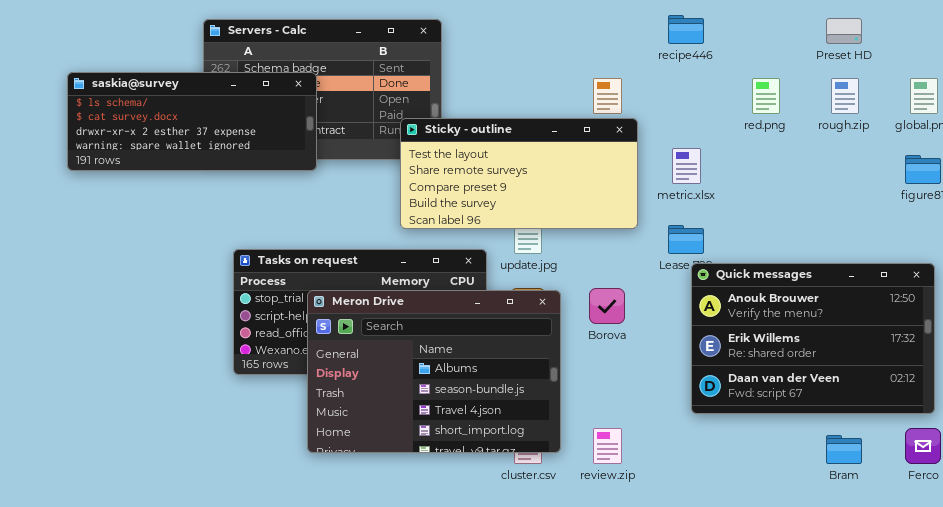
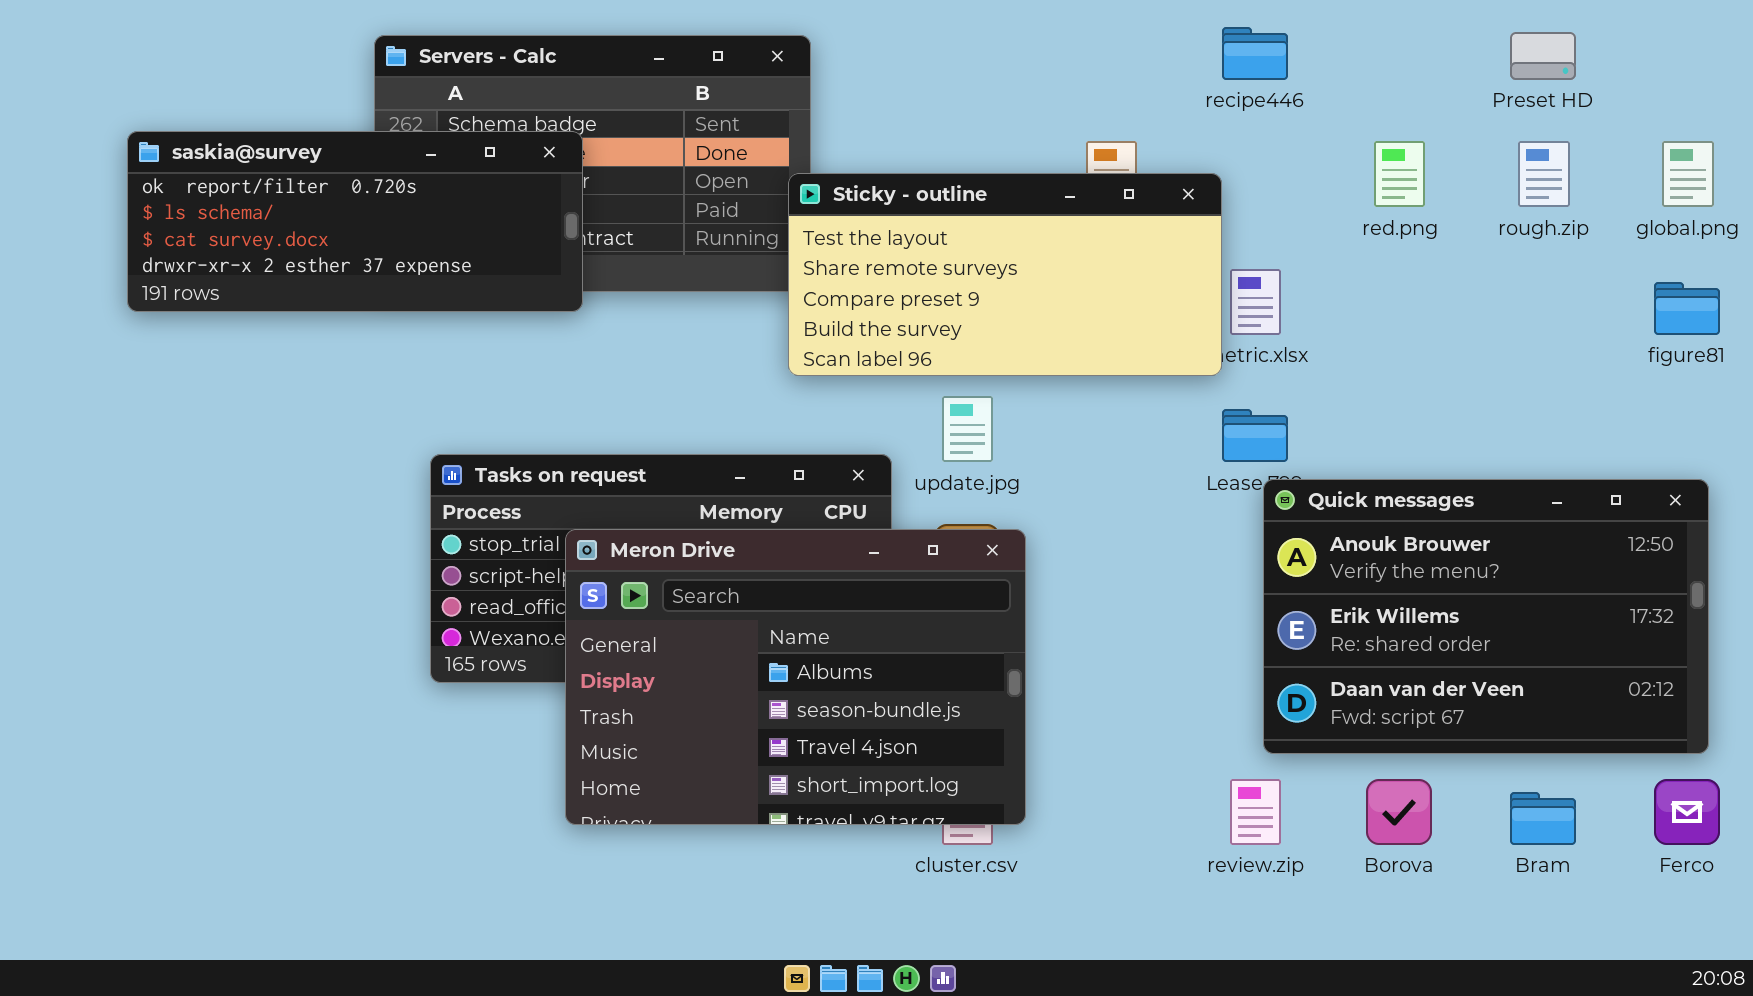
saskia@survey: [67,72,317,171] -> [127,131,583,312], scrolled up 1 row
Sticky - outline: [400,118,638,229] -> [788,173,1222,376], moved
Borova: [589,288,625,324] -> [1366,779,1432,845], moved
review.zip: [593,428,622,464] -> [1230,779,1281,845], moved

